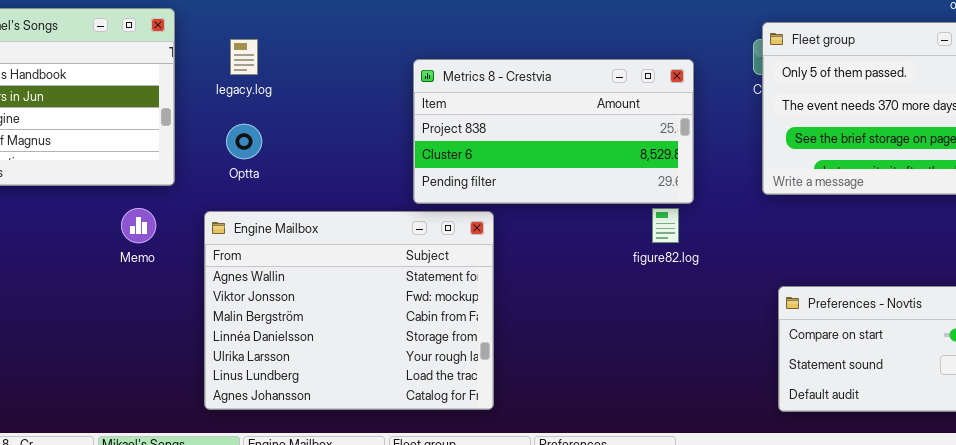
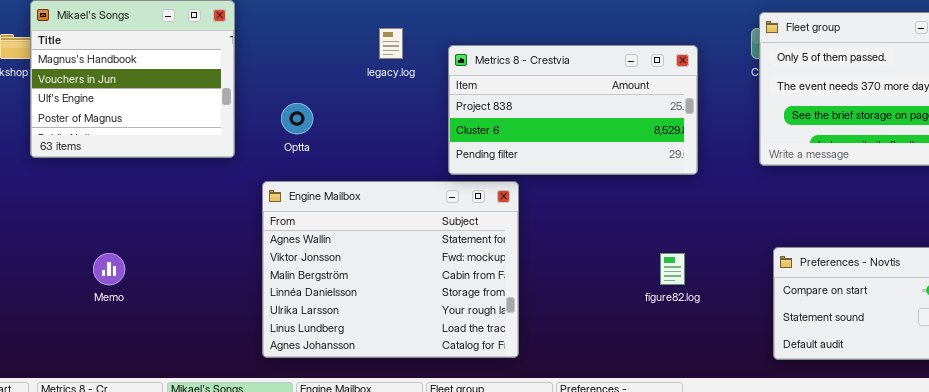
legacy.log: [230,39,258,75] -> [379,28,403,59], moved
Memo: [121,208,156,243] -> [93,253,125,285], moved
figure82.log: [652,208,679,243] -> [660,253,685,285], moved

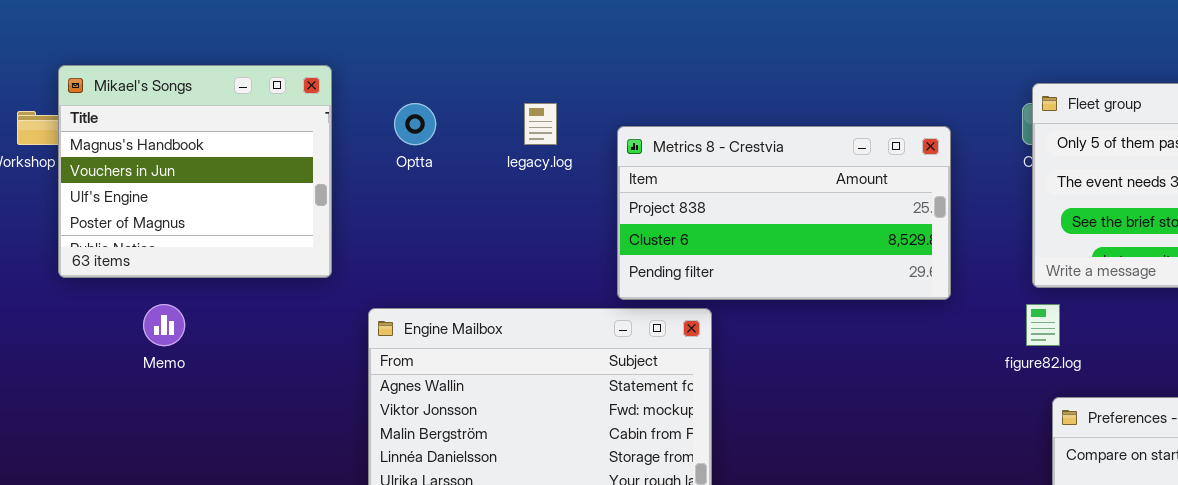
Optta: [281,103,313,134] -> [394,103,436,145], moved
Memo: [93,253,125,285] -> [143,304,185,346], moved
figure82.log: [660,253,685,285] -> [1026,304,1060,346], moved

